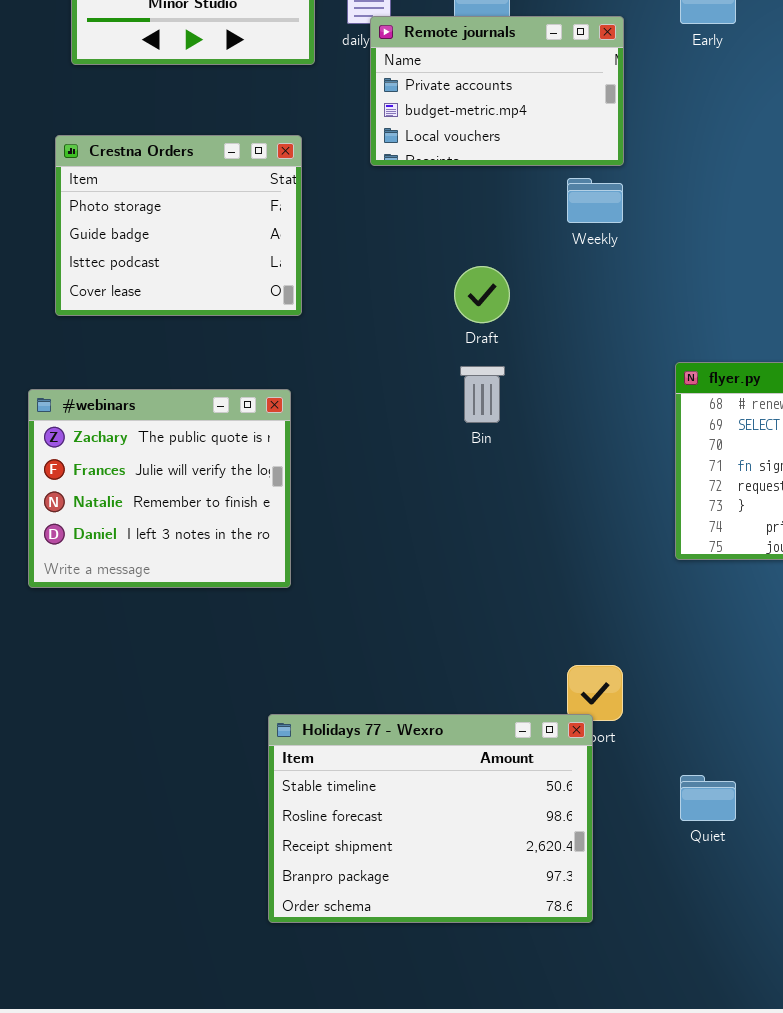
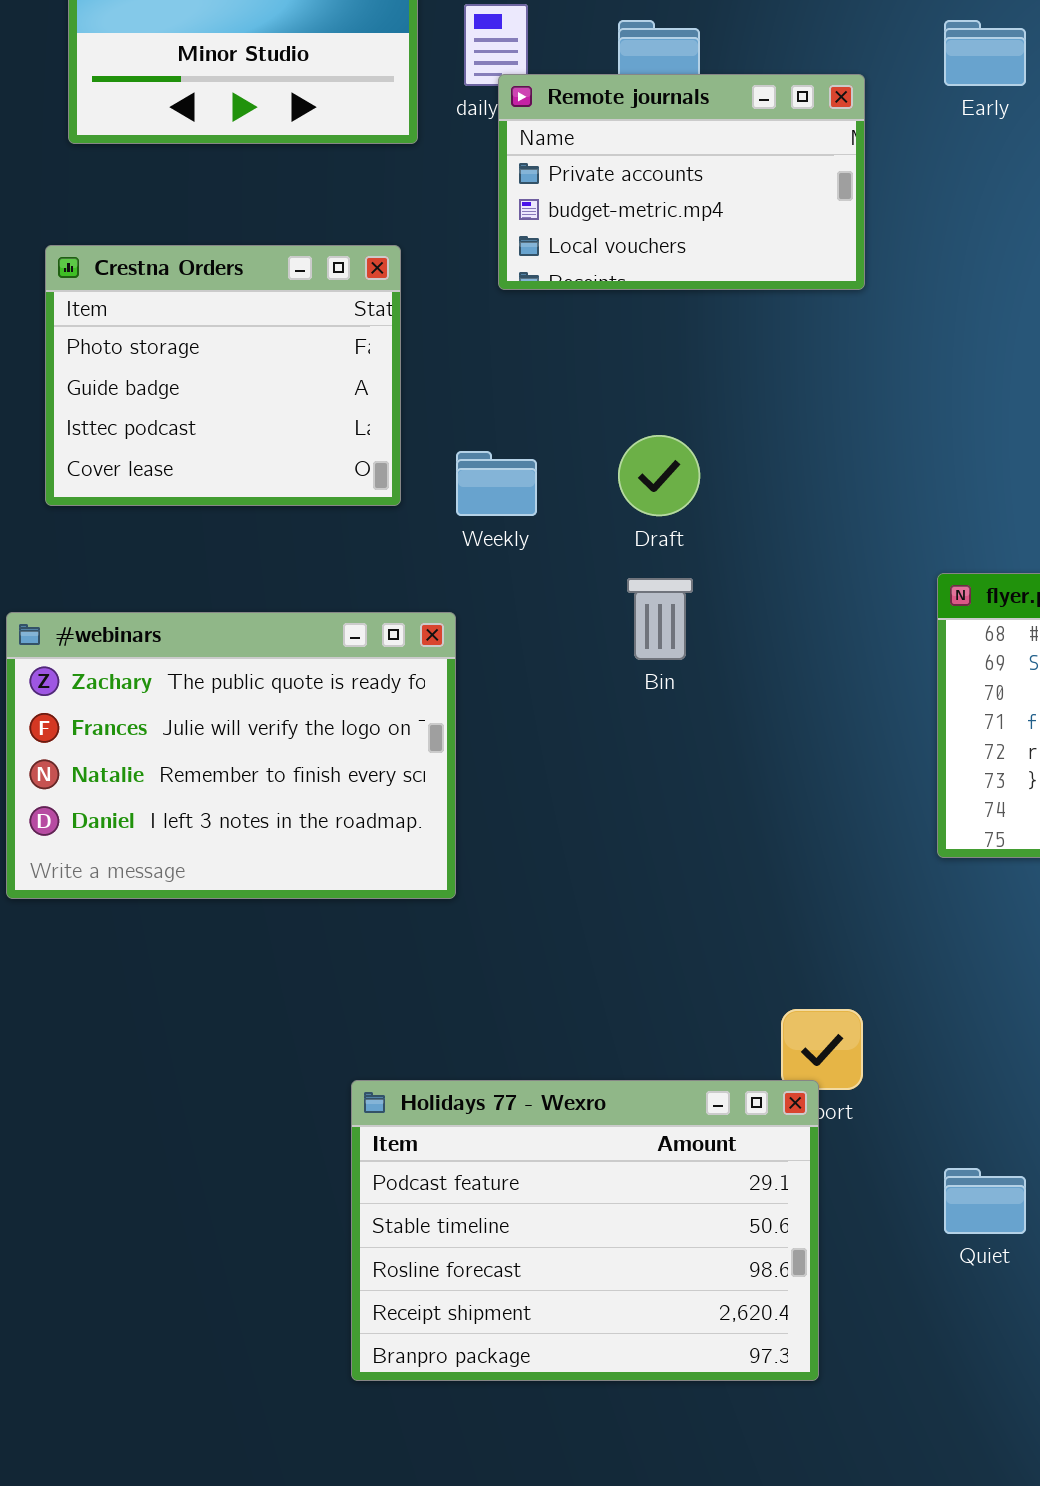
Weekly: [567,178,623,223] -> [456,451,537,516], moved
#webinars: [28,389,291,588] -> [6,612,456,899], resized
Holidays 77 - Wexro: [268,714,593,923] -> [351,1080,819,1381], scrolled up 1 row

